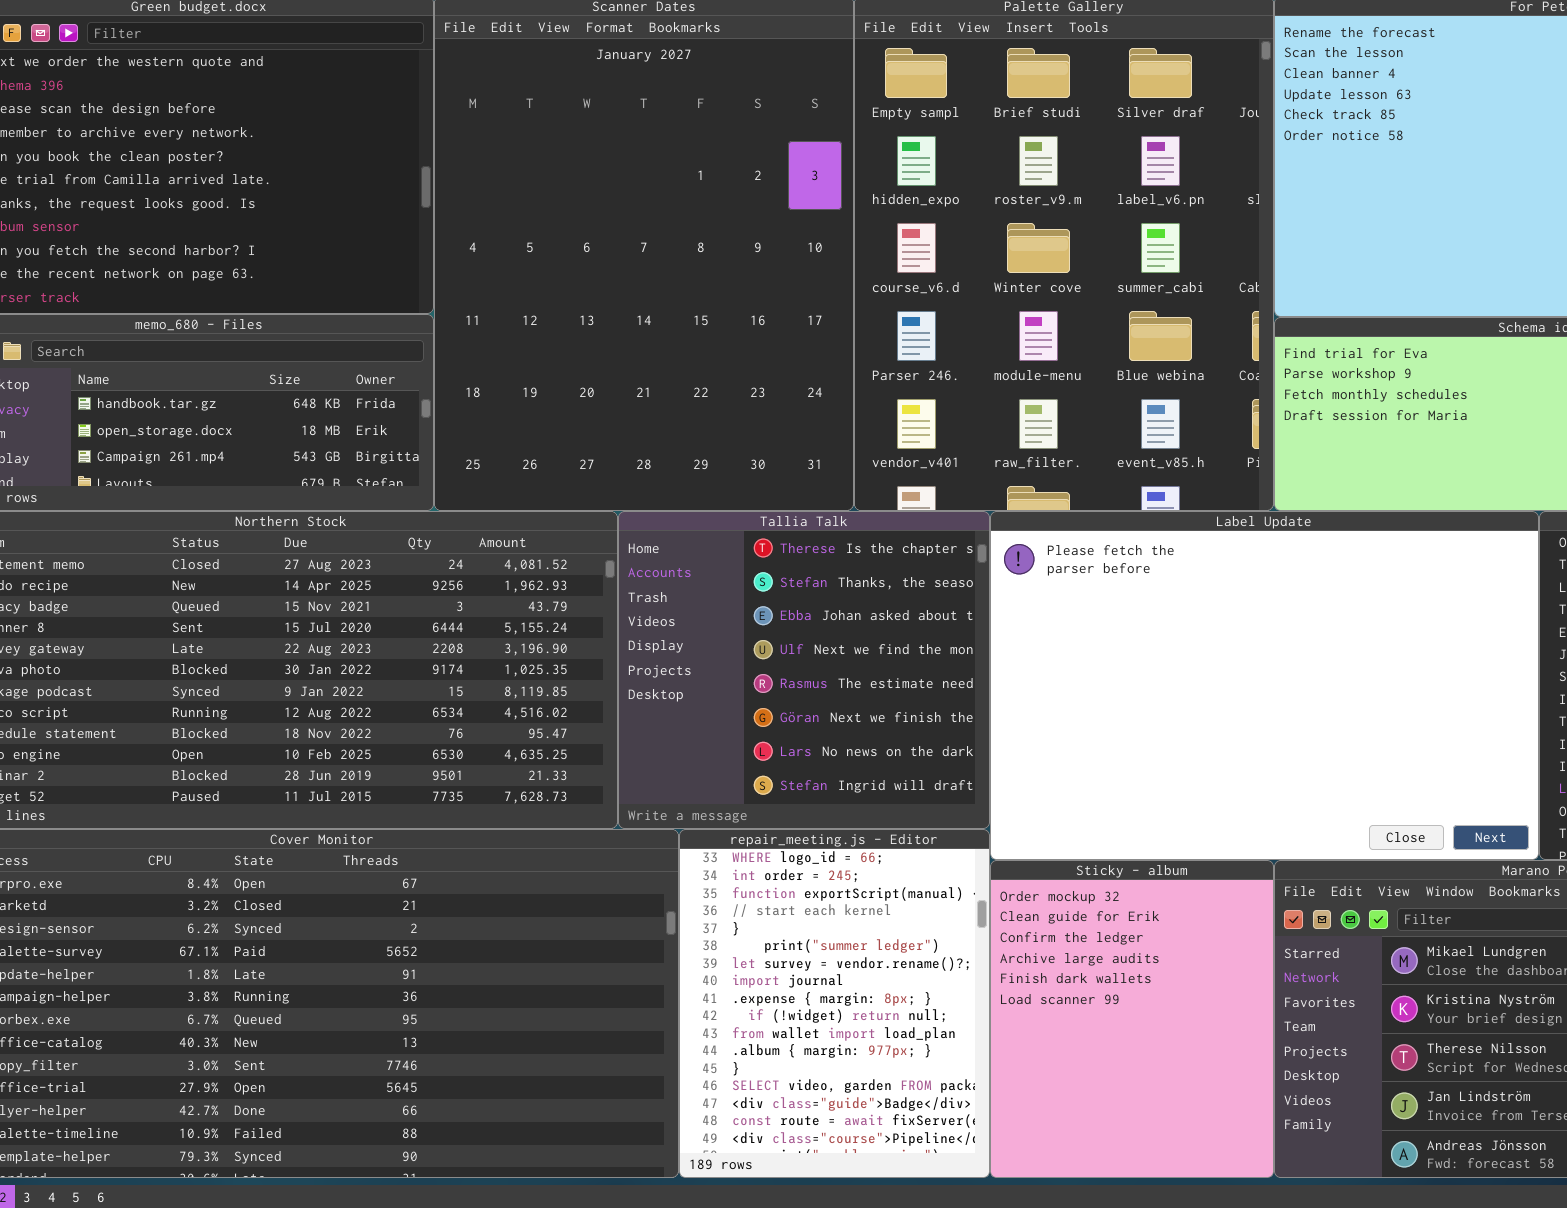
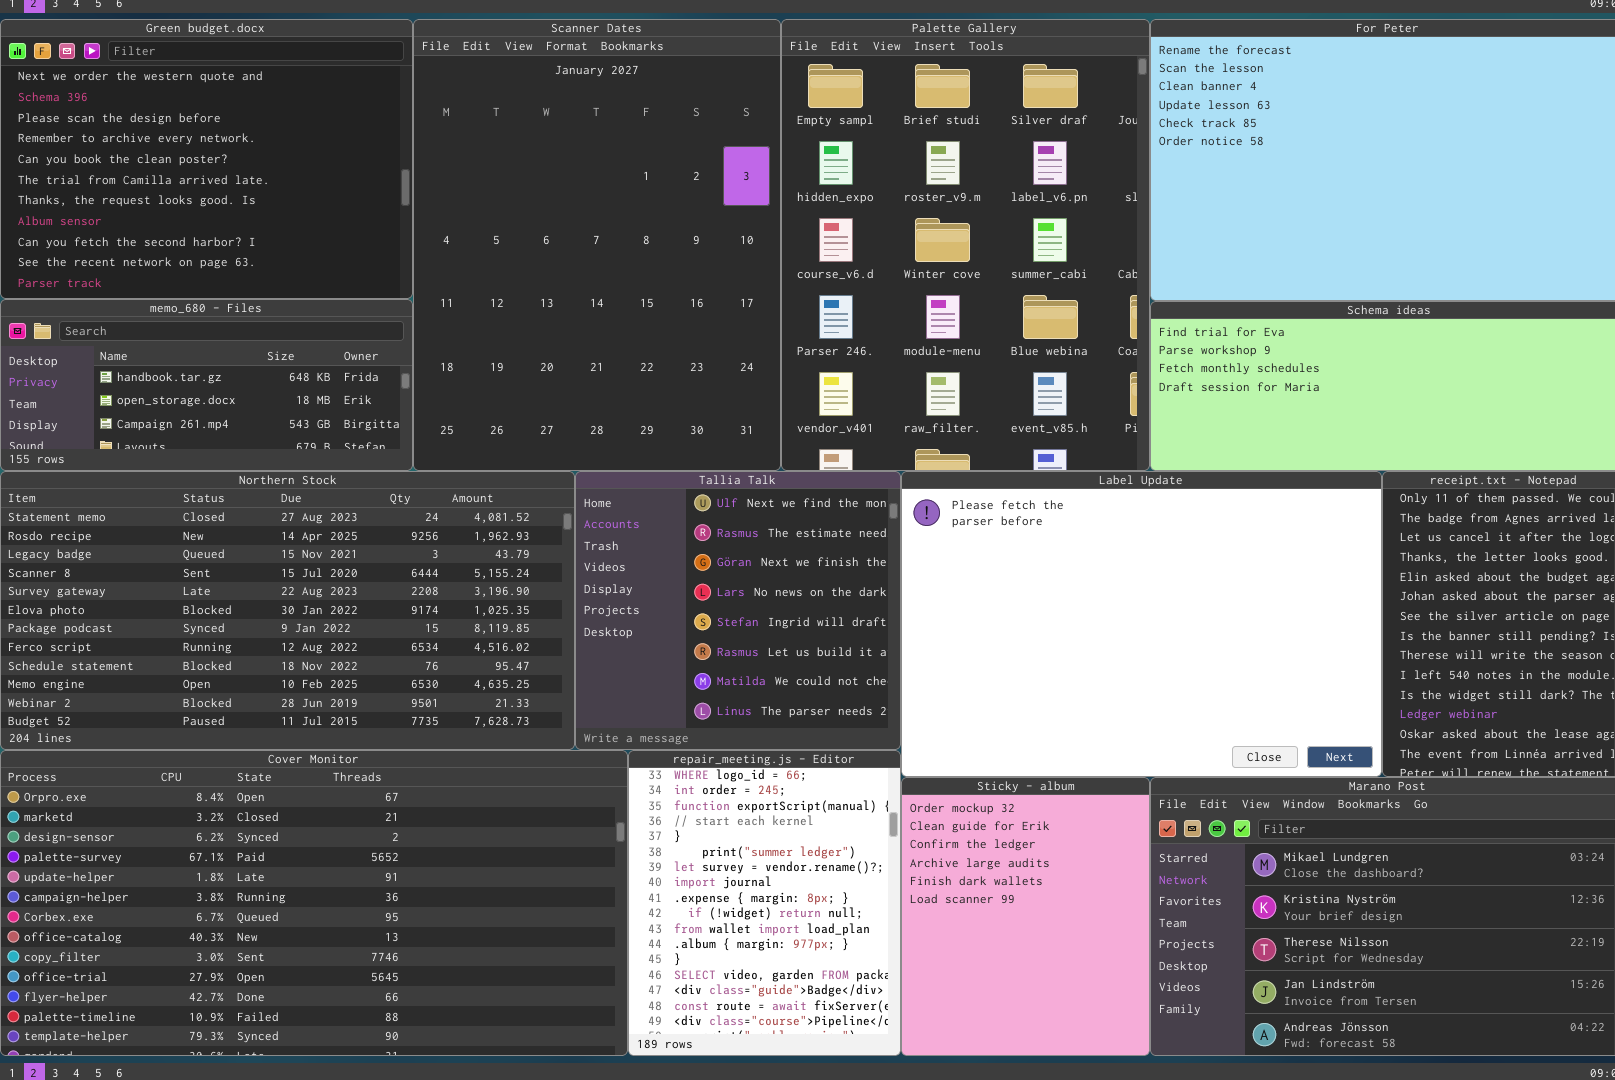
Tallia Talk: [618,511,990,829] -> [575,471,901,750], scrolled down 3 rows

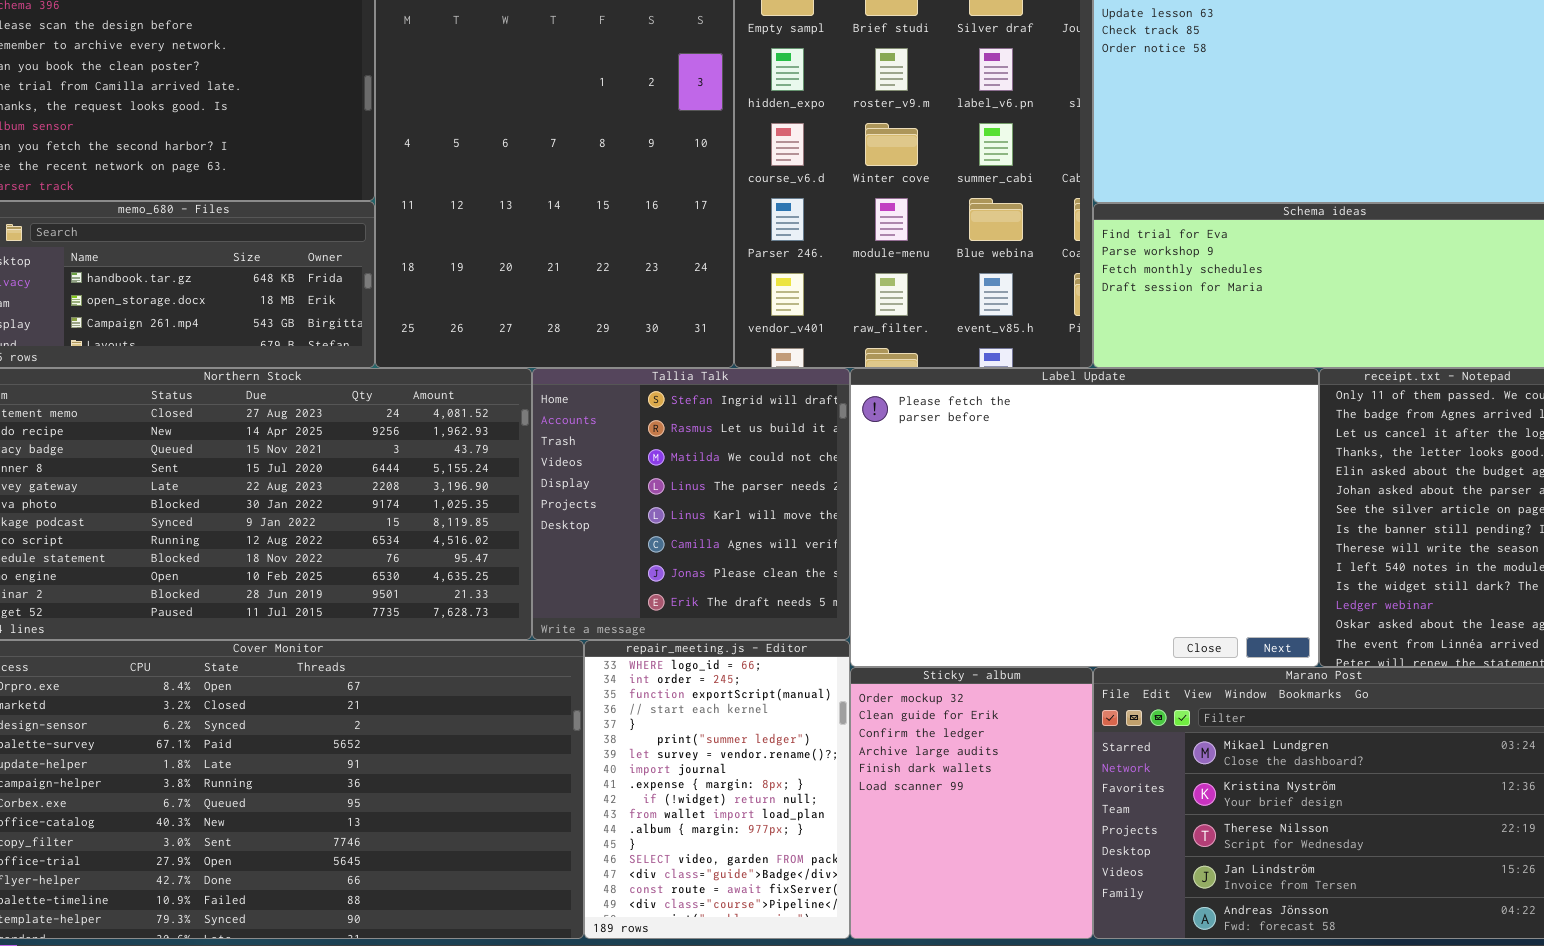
Tallia Talk: [575,471,901,750] -> [532,368,850,640], scrolled down 4 rows

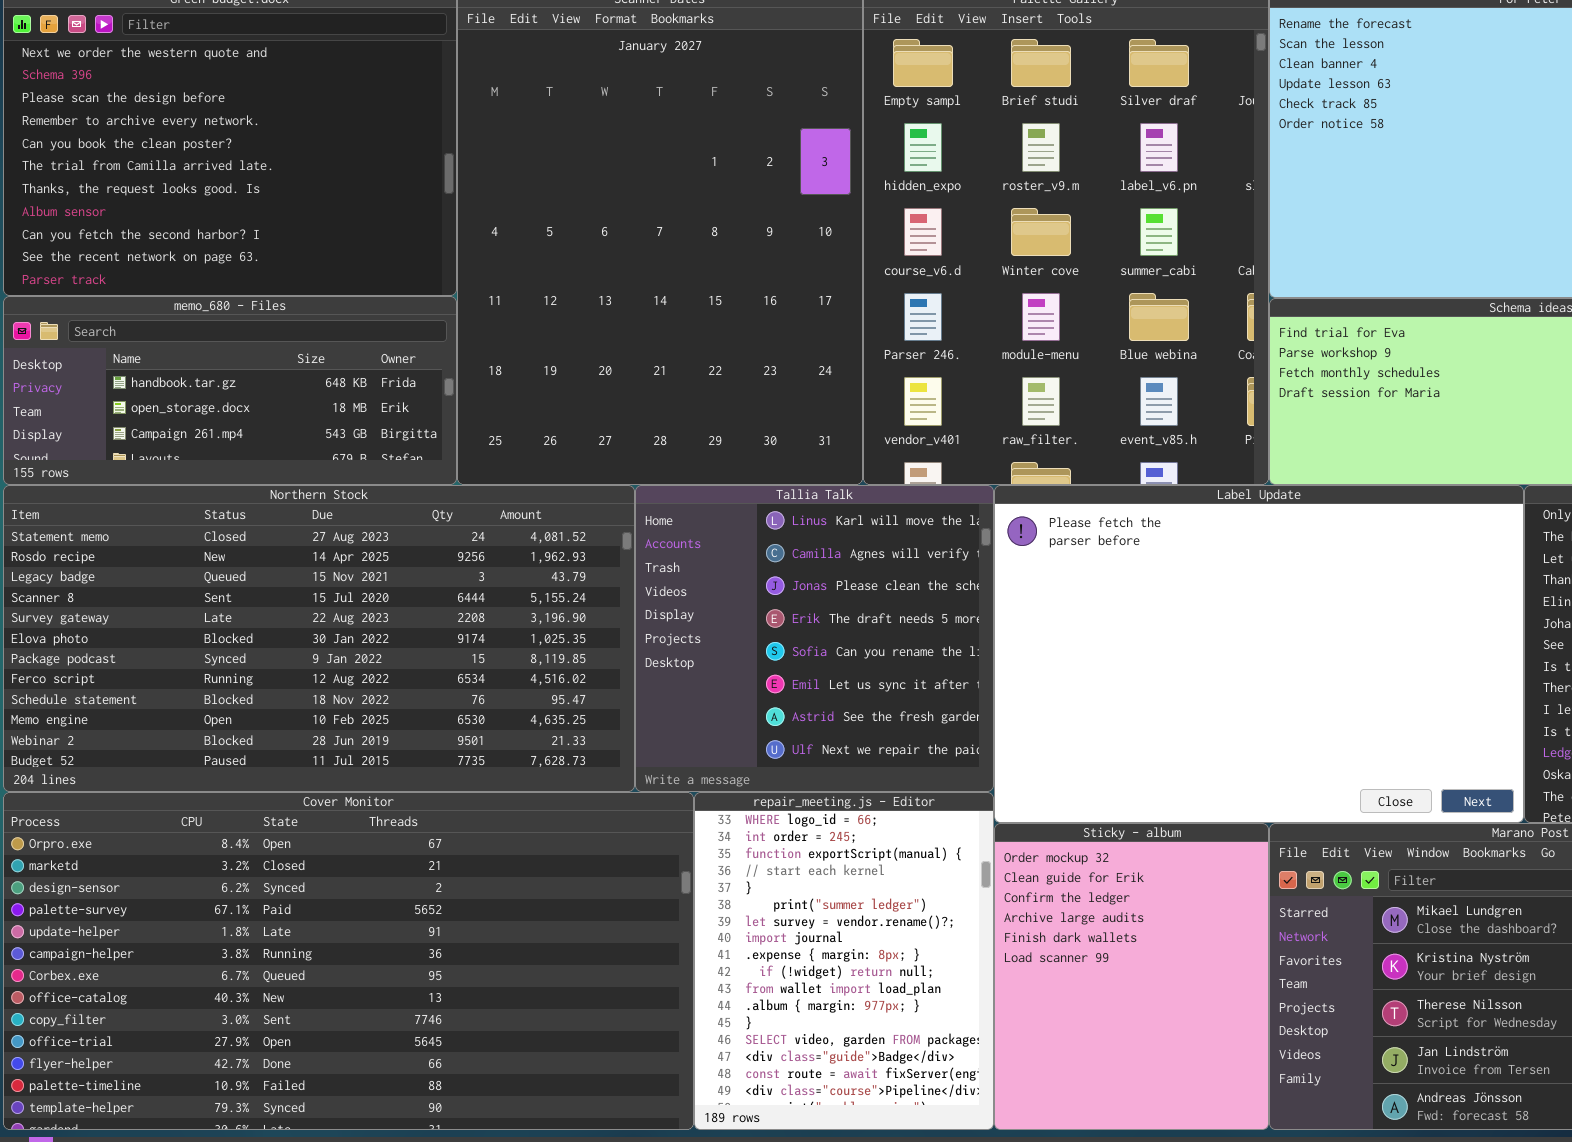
Tallia Talk: [532,368,850,640] -> [635,485,994,792], scrolled down 4 rows

